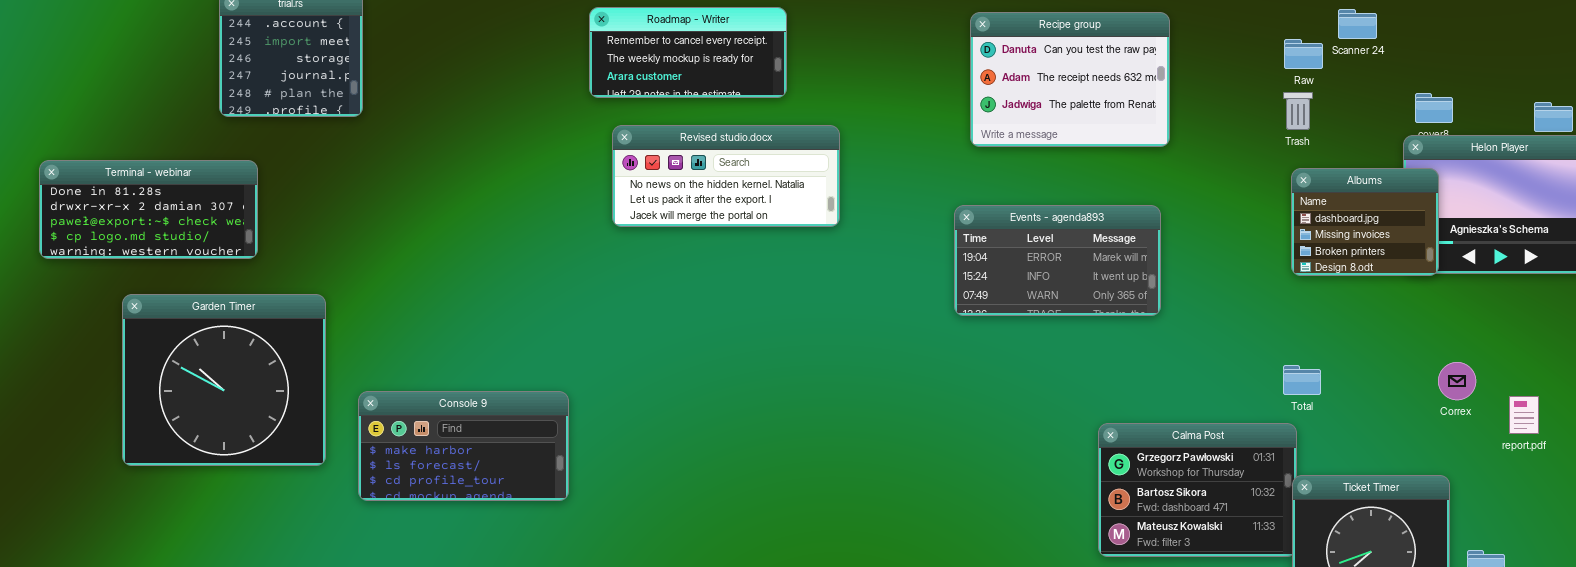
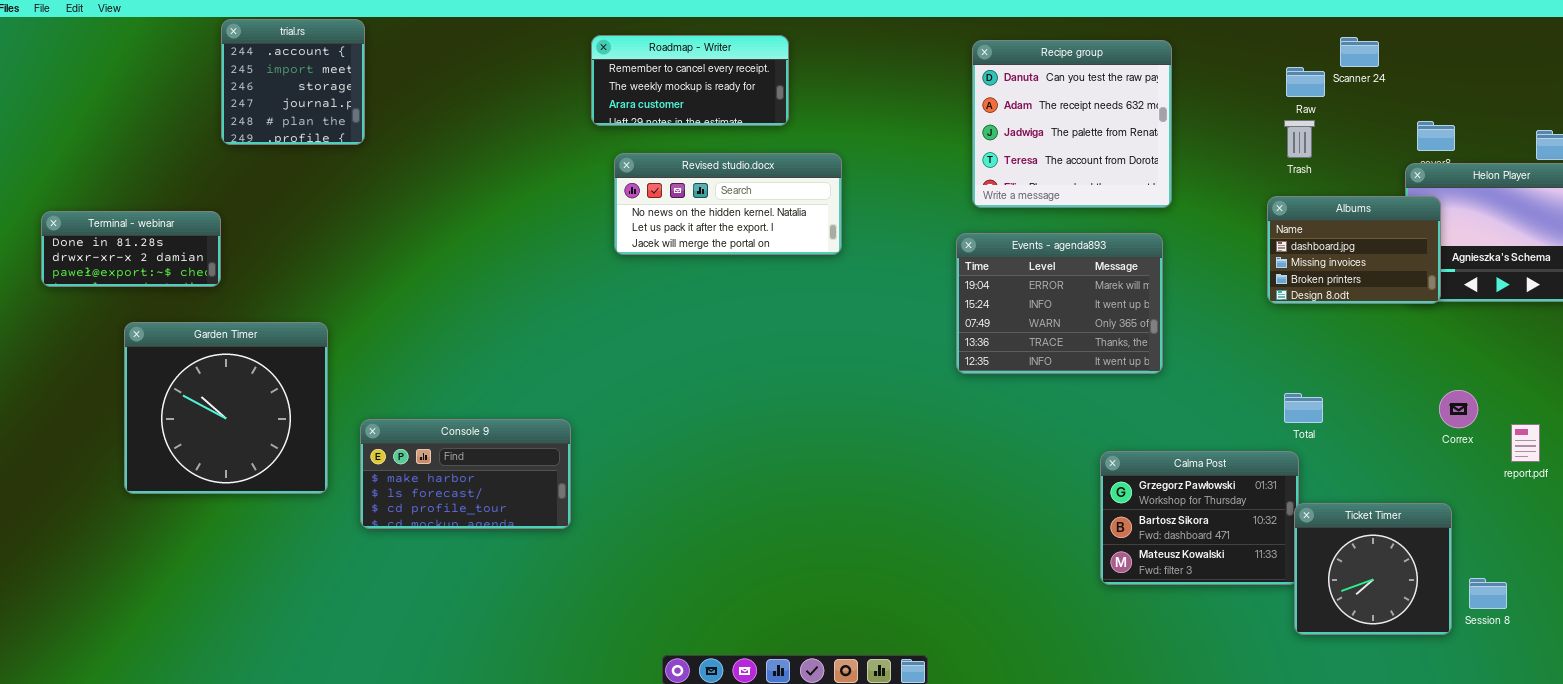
Recipe group: [970,12,1170,147] -> [972,40,1172,208], resized
Terminal - webinar: [39,160,258,259] -> [41,211,221,287], resized
Albums: [1291,168,1439,276] -> [1267,196,1441,304], resized
Events - agenda893: [954,205,1161,316] -> [956,233,1163,374], resized

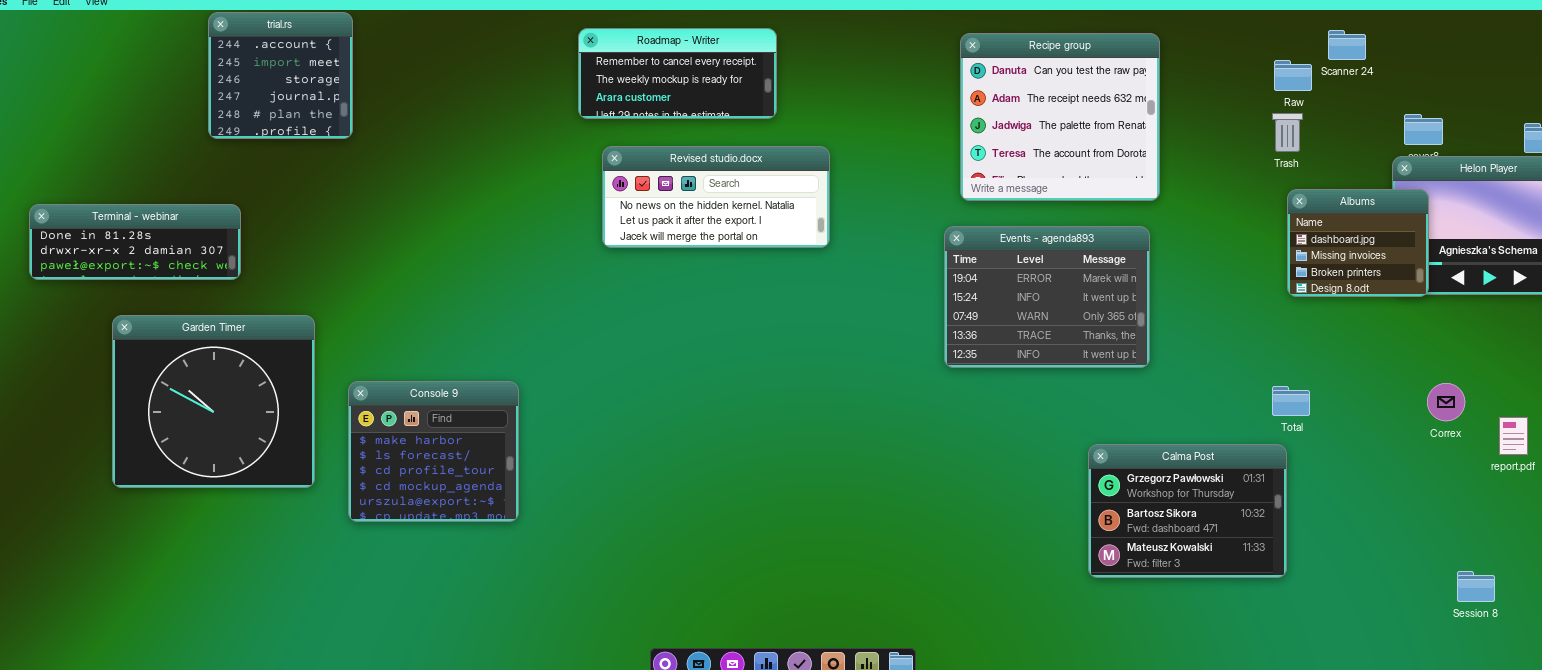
Albums: [1267,196,1441,304] -> [1287,189,1429,297], resized
Terminal - webinar: [41,211,221,287] -> [29,204,241,280], resized
Console 9: [360,419,571,529] -> [348,381,519,522], resized
Ticket Timer: [1294,503,1452,635] -> none, closed

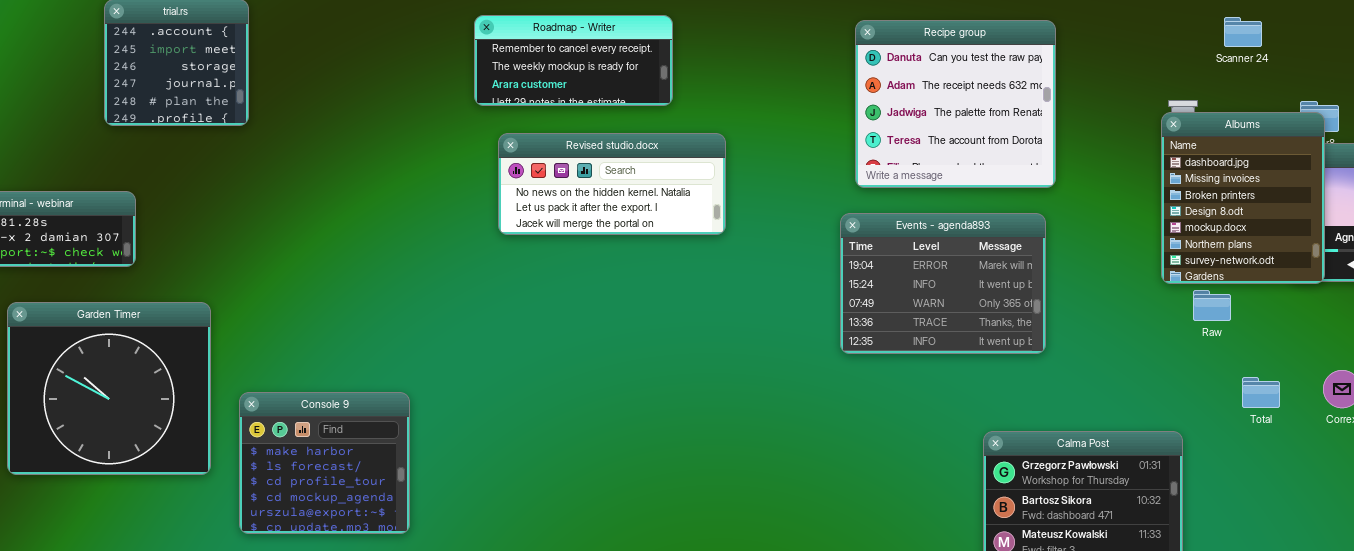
Raw: [1274,60,1312,91] -> [1193,290,1231,321], moved
Albums: [1287,189,1429,297] -> [1161,112,1325,284], resized
Console 9: [348,381,519,522] -> [239,392,410,534], moved
Total: [1272,386,1310,416] -> [1242,377,1280,408], moved

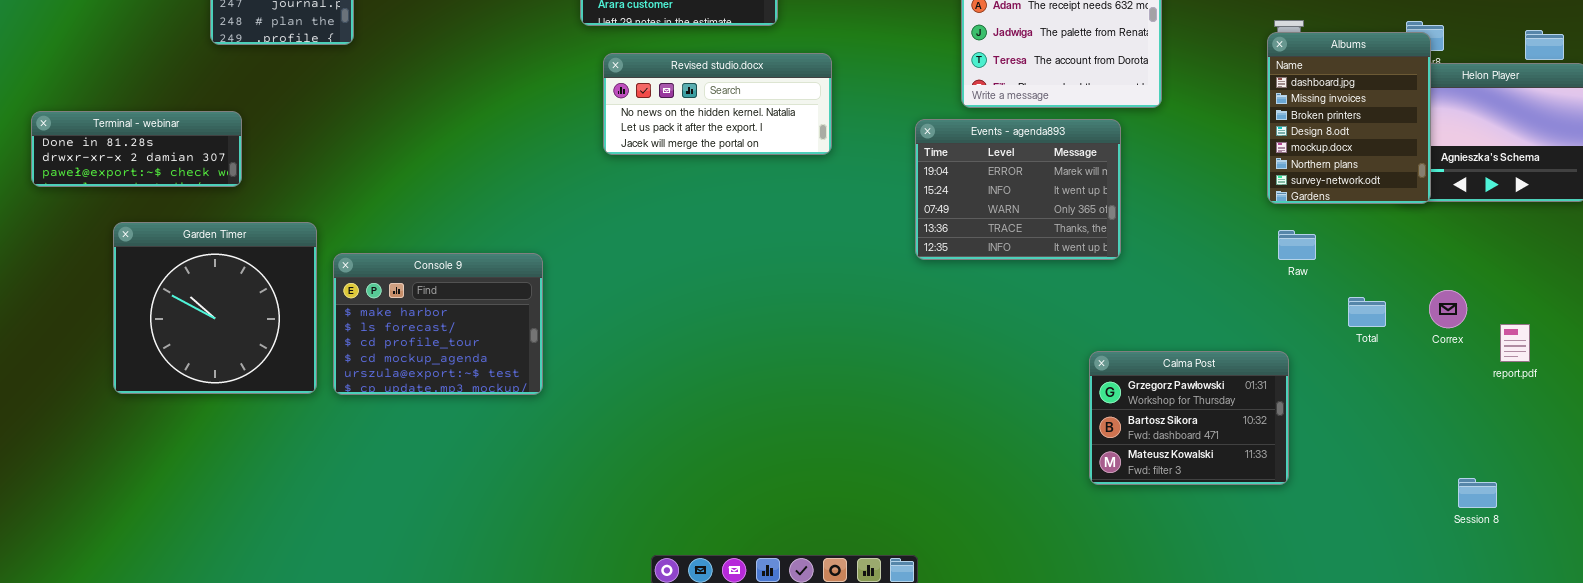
Events - agenda893: [840,213,1046,354] -> [915,119,1121,260], moved
Raw: [1193,290,1231,321] -> [1278,230,1316,260], moved
Console 9: [239,392,410,534] -> [333,253,543,395], moved, resized

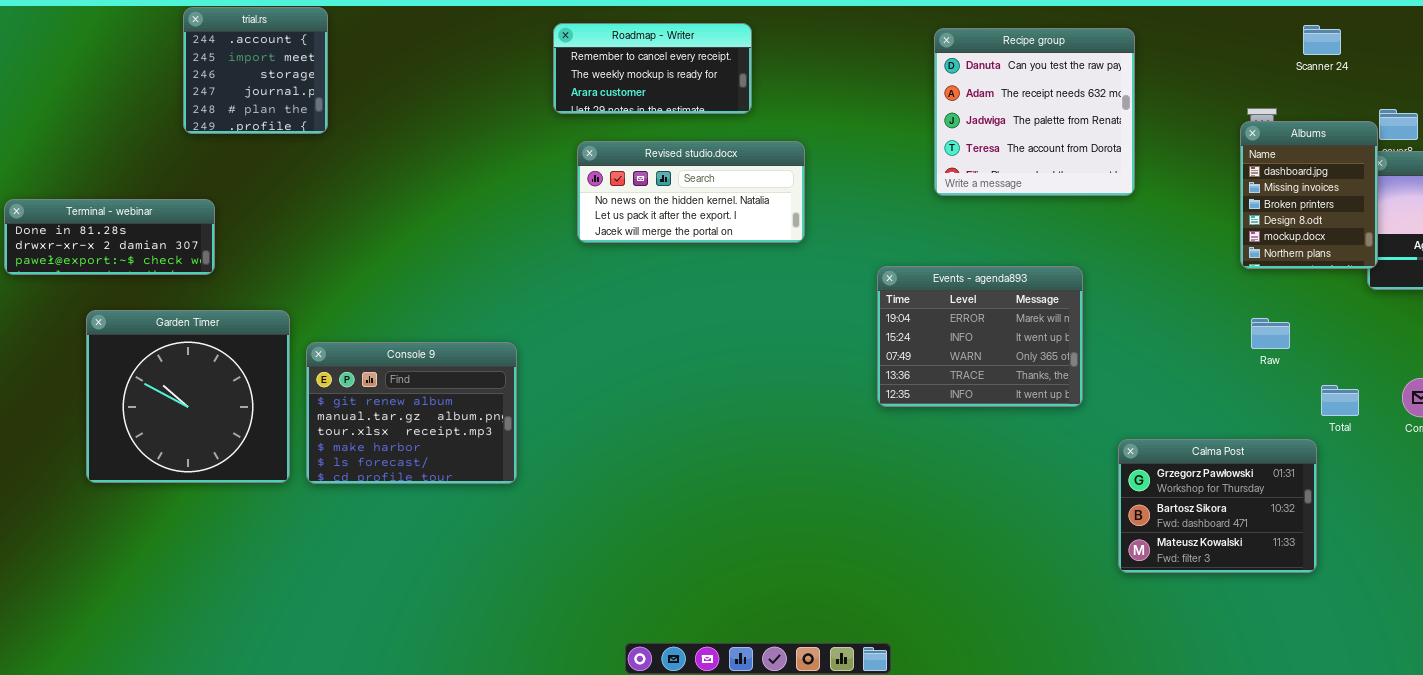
Albums: [1267,32,1431,204] -> [1240,121,1378,269], resized
Events - agenda893: [915,119,1121,260] -> [877,266,1083,407], moved
Console 9: [333,253,543,395] -> [306,342,517,484], scrolled up 3 rows
Calma Post: [1089,351,1289,485] -> [1118,439,1317,573], moved

